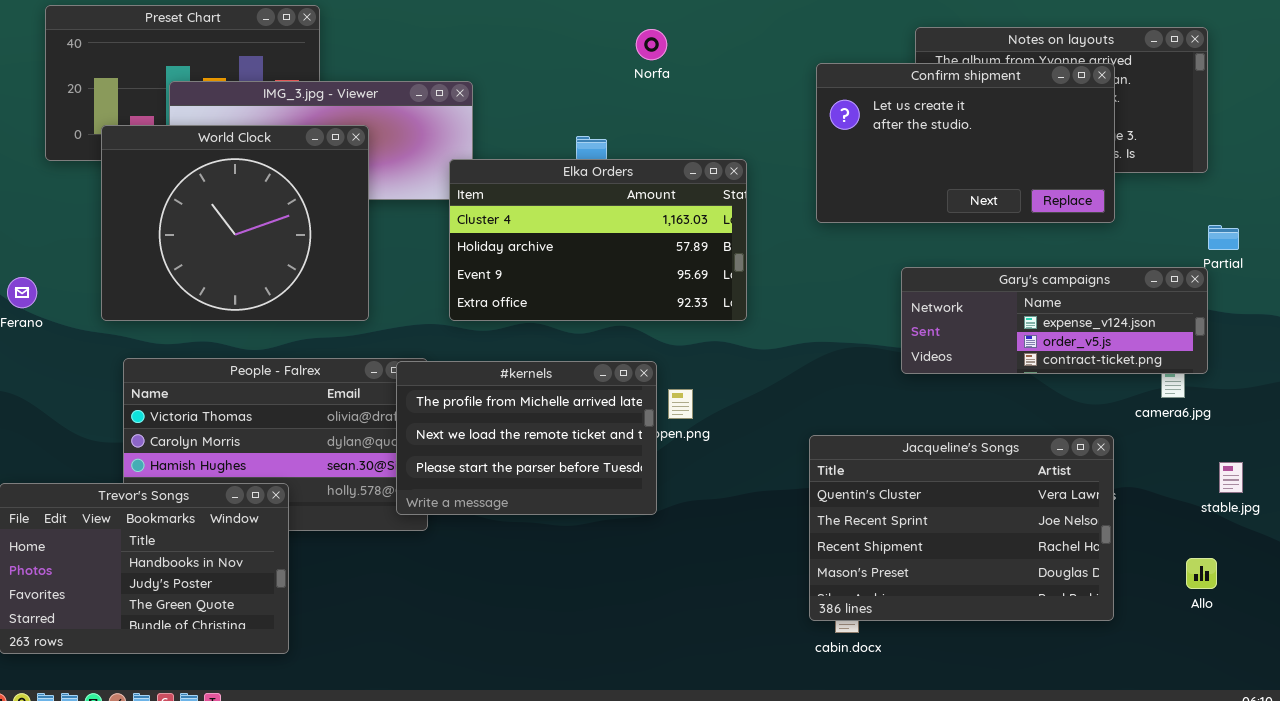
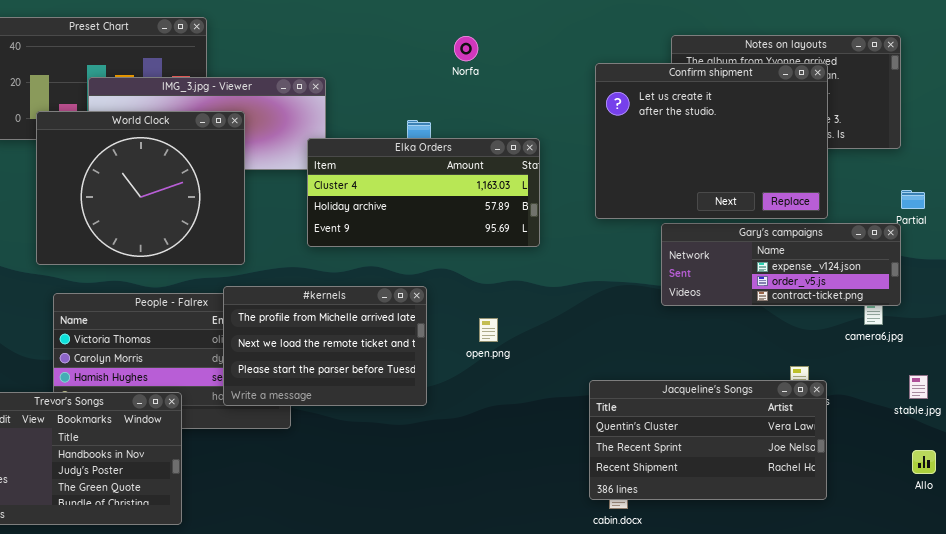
Confirm shipment: [816,63,1115,223] -> [595,63,828,219], resized
Elka Orders: [449,159,747,321] -> [307,138,540,247], resized
#kernels: [396,361,657,515] -> [223,286,427,406], moved
Jacqueline's Songs: [809,435,1114,621] -> [589,380,827,500], resized
Allo: [1186,558,1217,589] -> [912,450,936,474], moved

